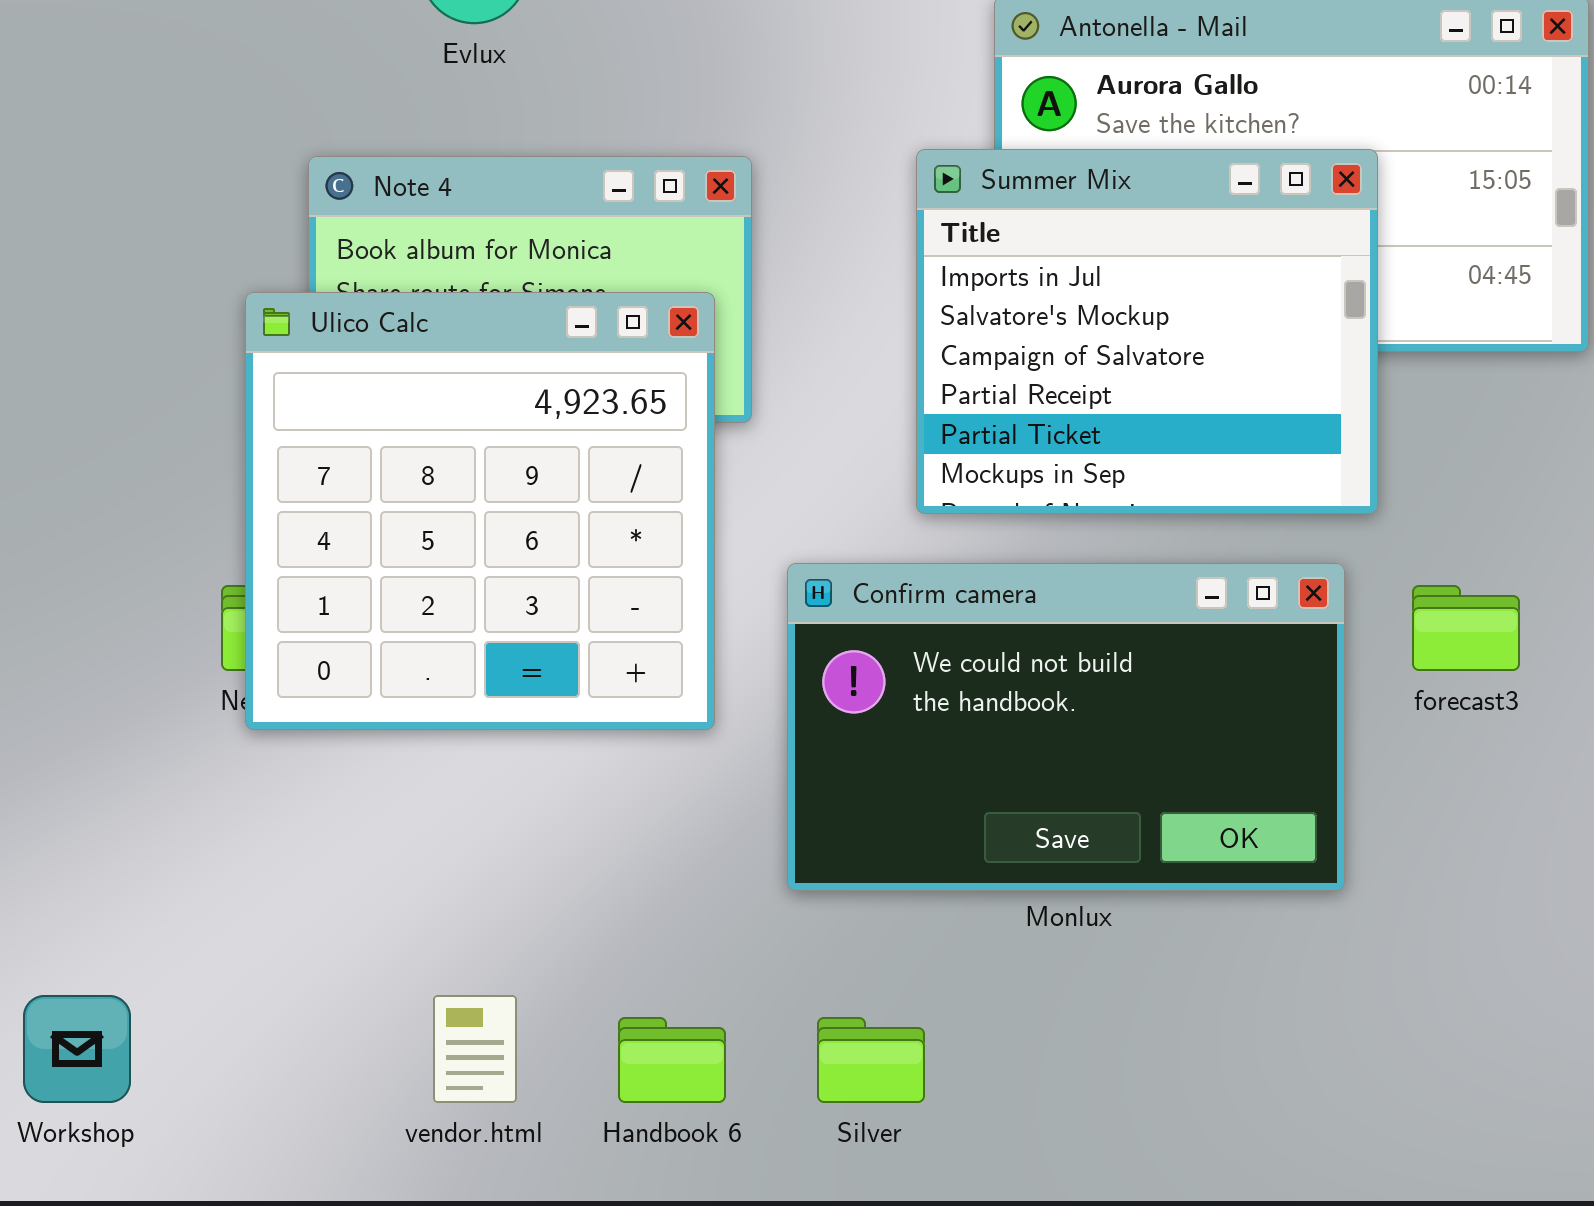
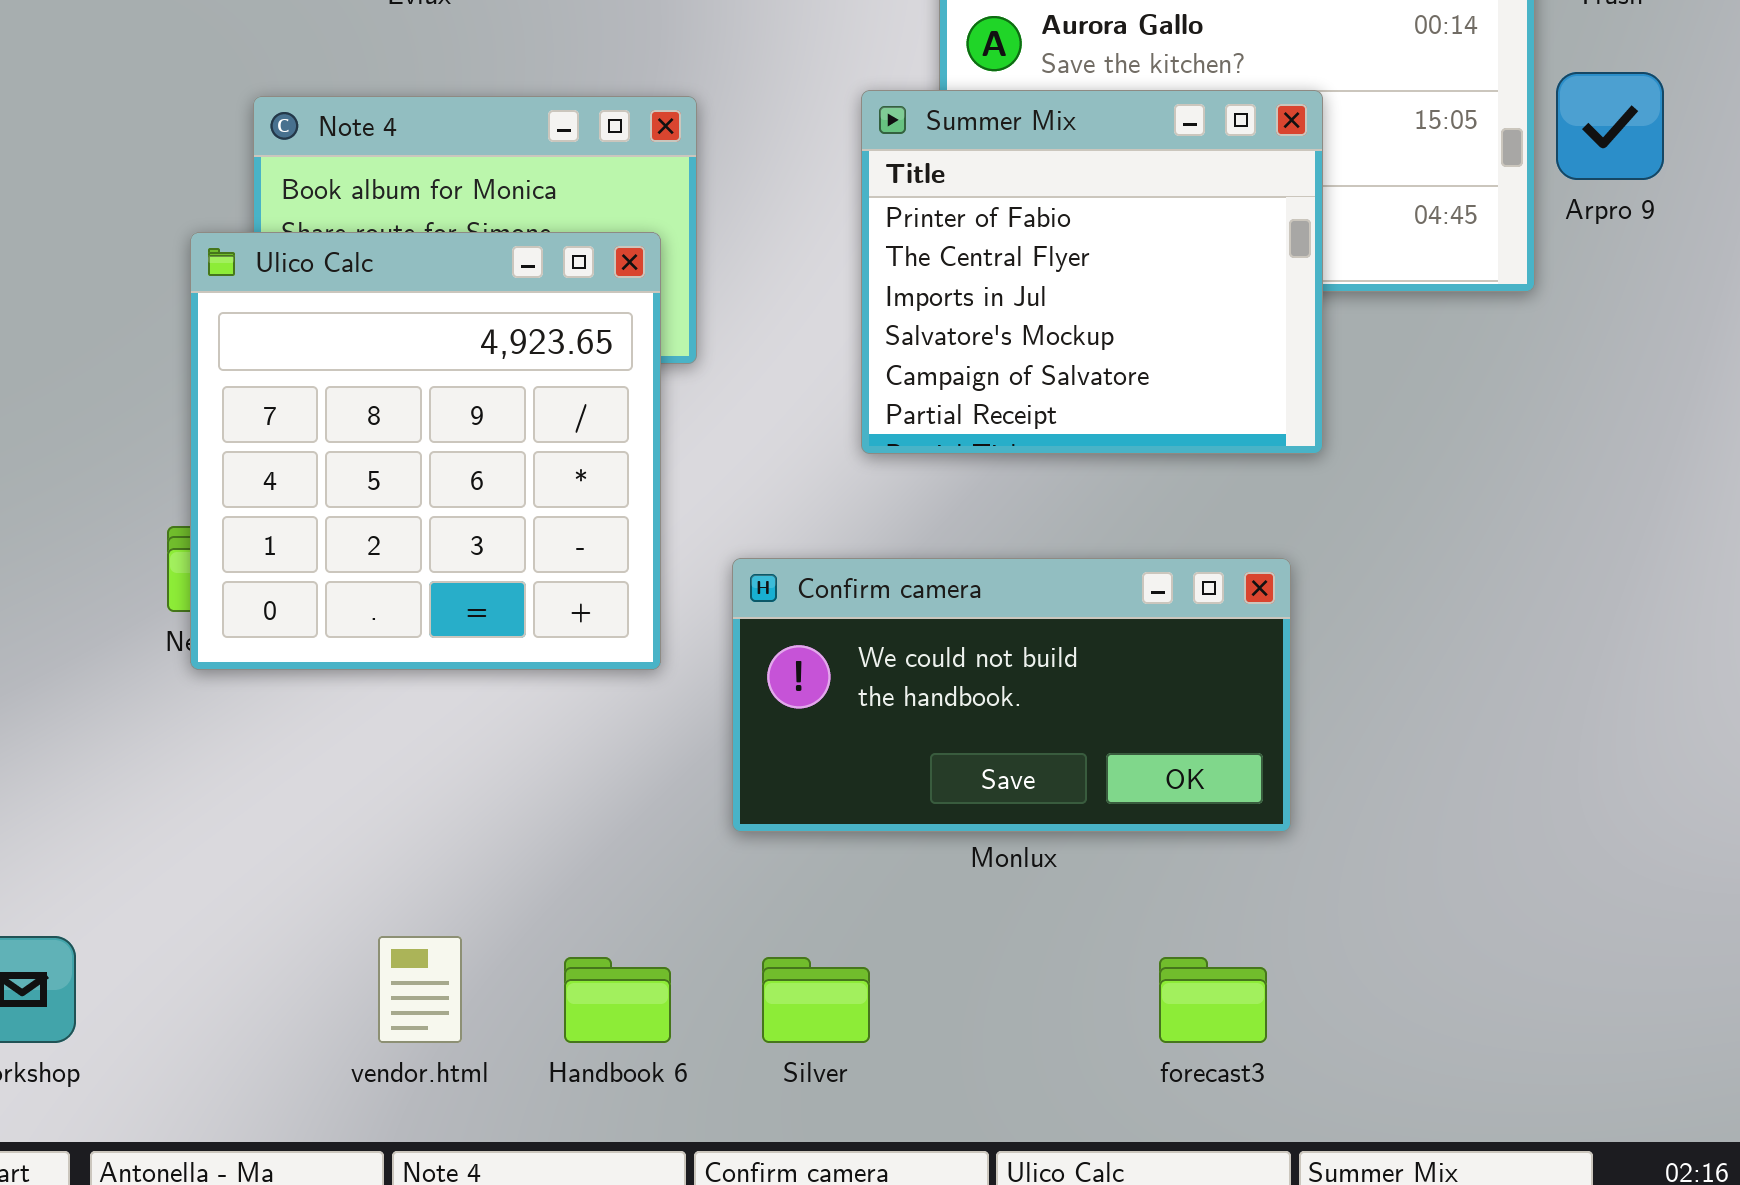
Summer Mix: [916,149,1378,514] -> [861,90,1323,454], scrolled up 2 rows
Confirm camera: [787,563,1345,891] -> [732,558,1291,832], resized
forecast3: [1412,585,1520,671] -> [1159,957,1267,1043], moved

